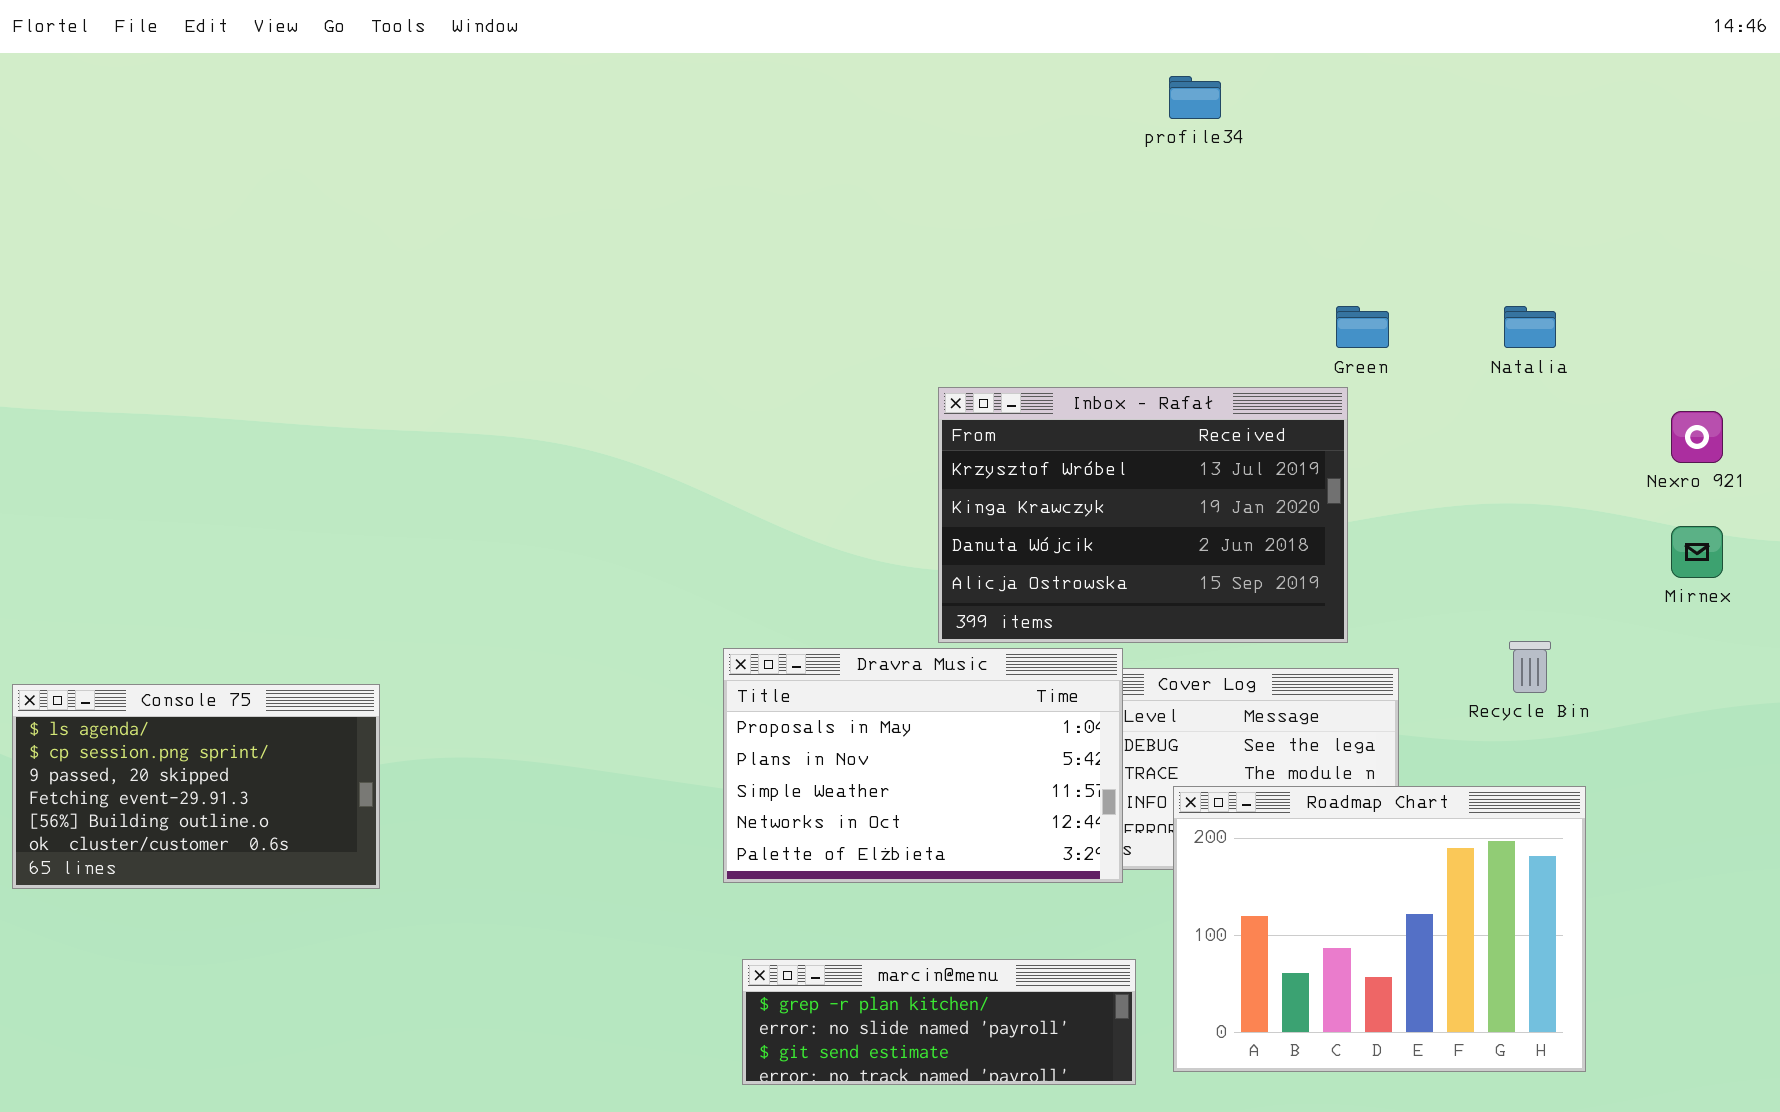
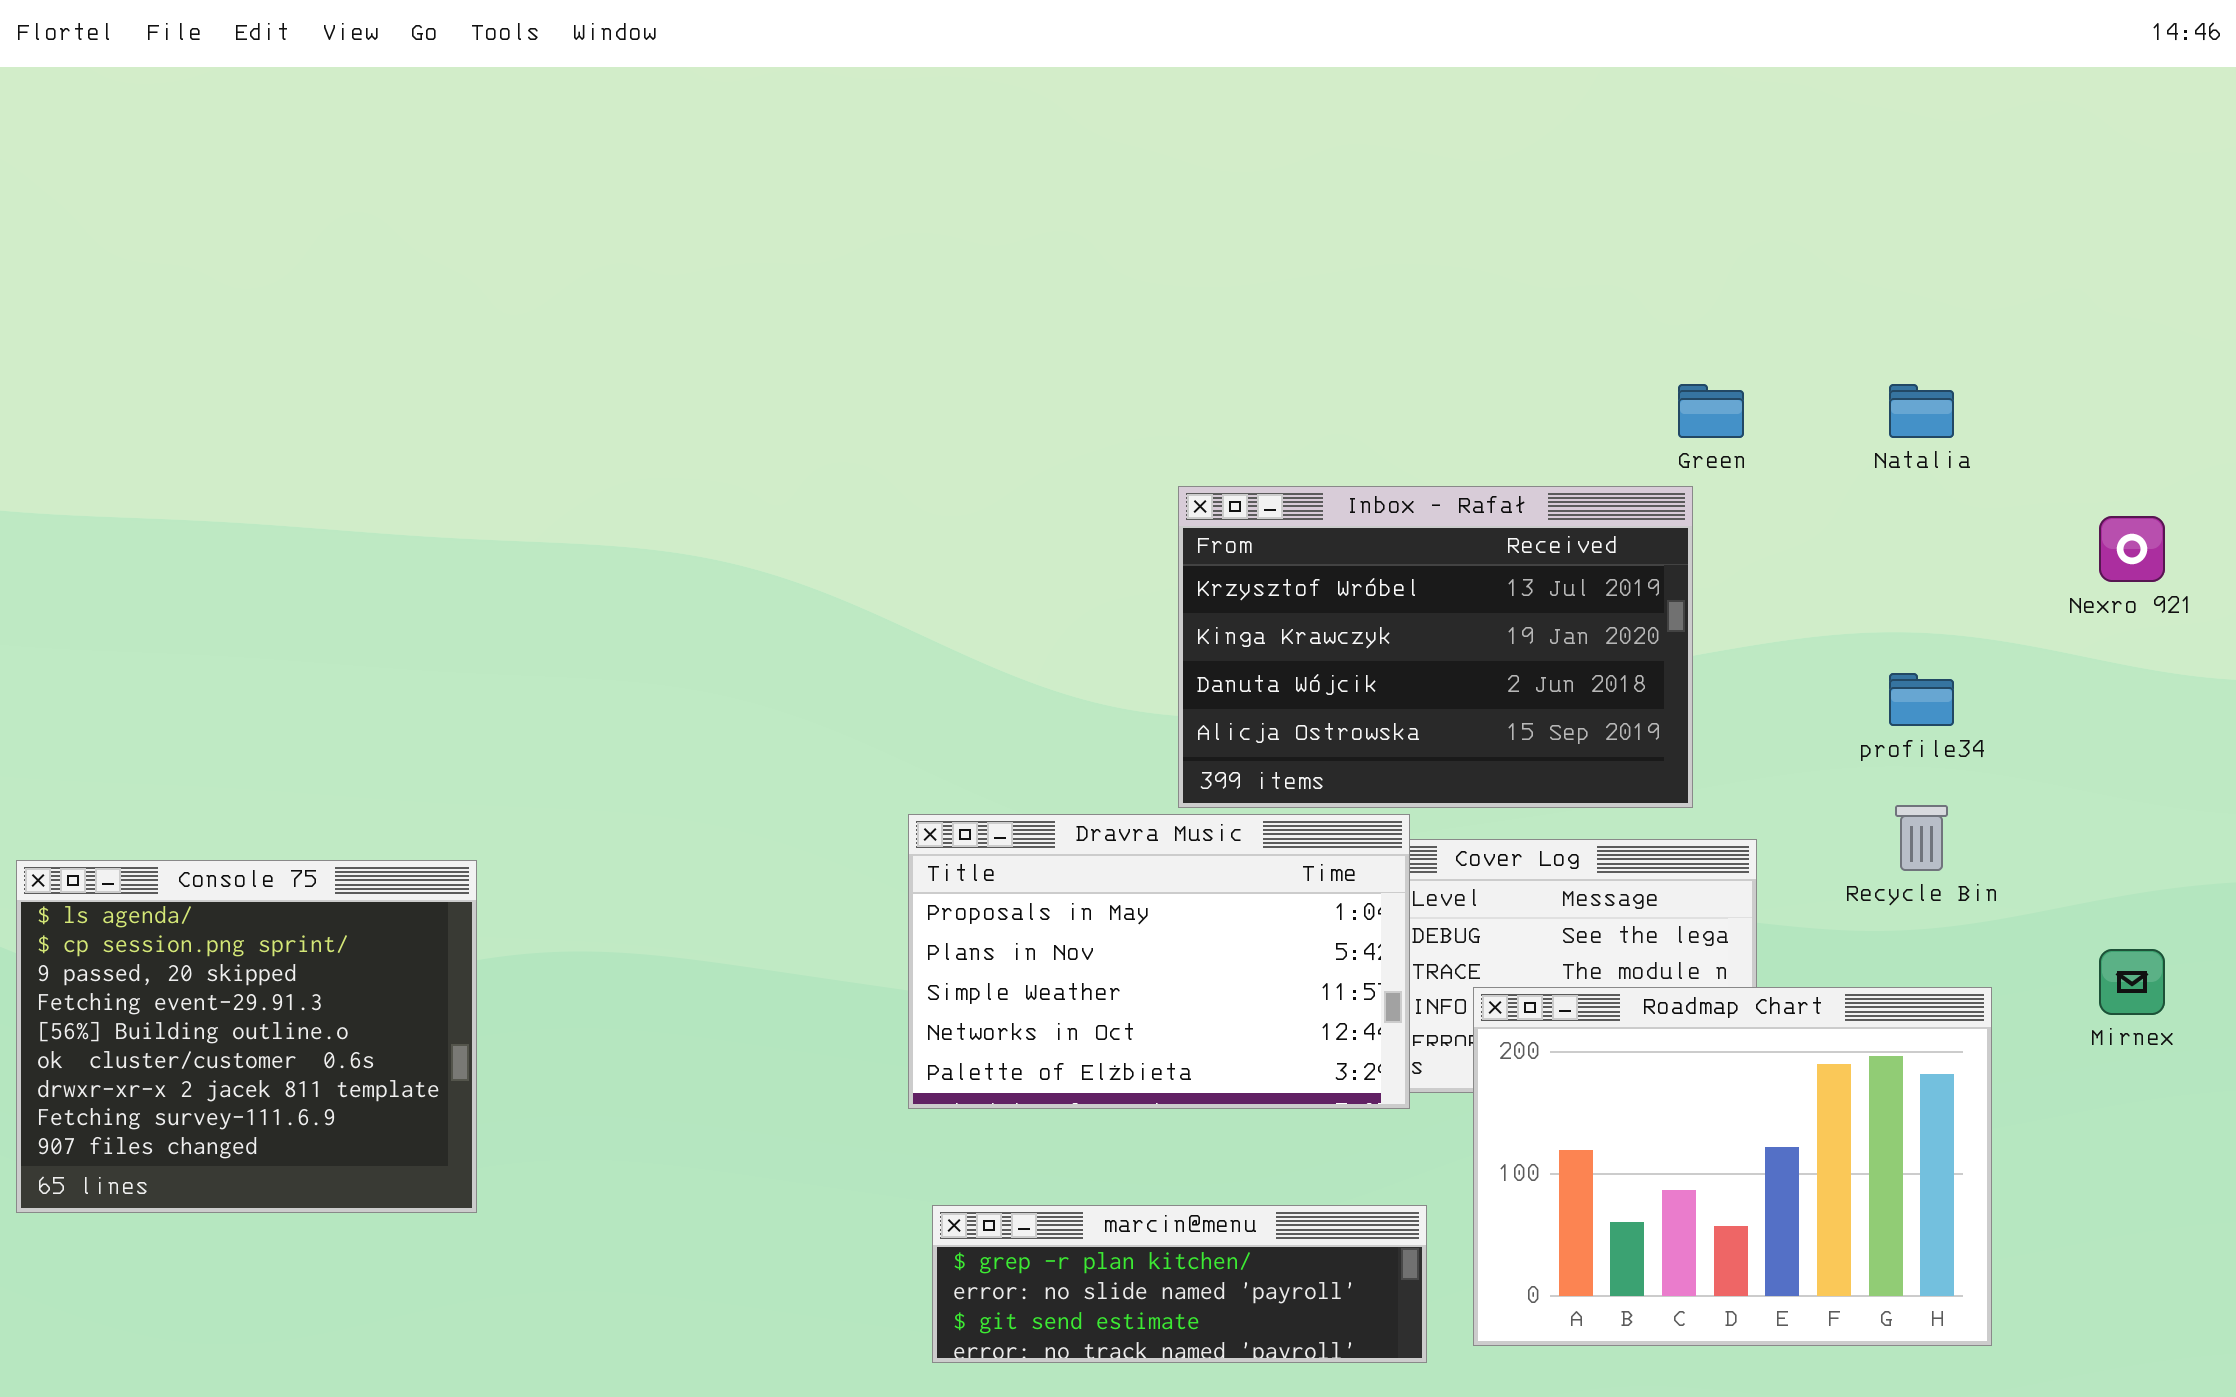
profile34: [1169,76,1221,119] -> [1889,673,1954,726], moved
Mirnex: [1671,526,1723,578] -> [2099,949,2165,1015], moved
Console 75: [12,684,380,889] -> [16,860,477,1213], resized

